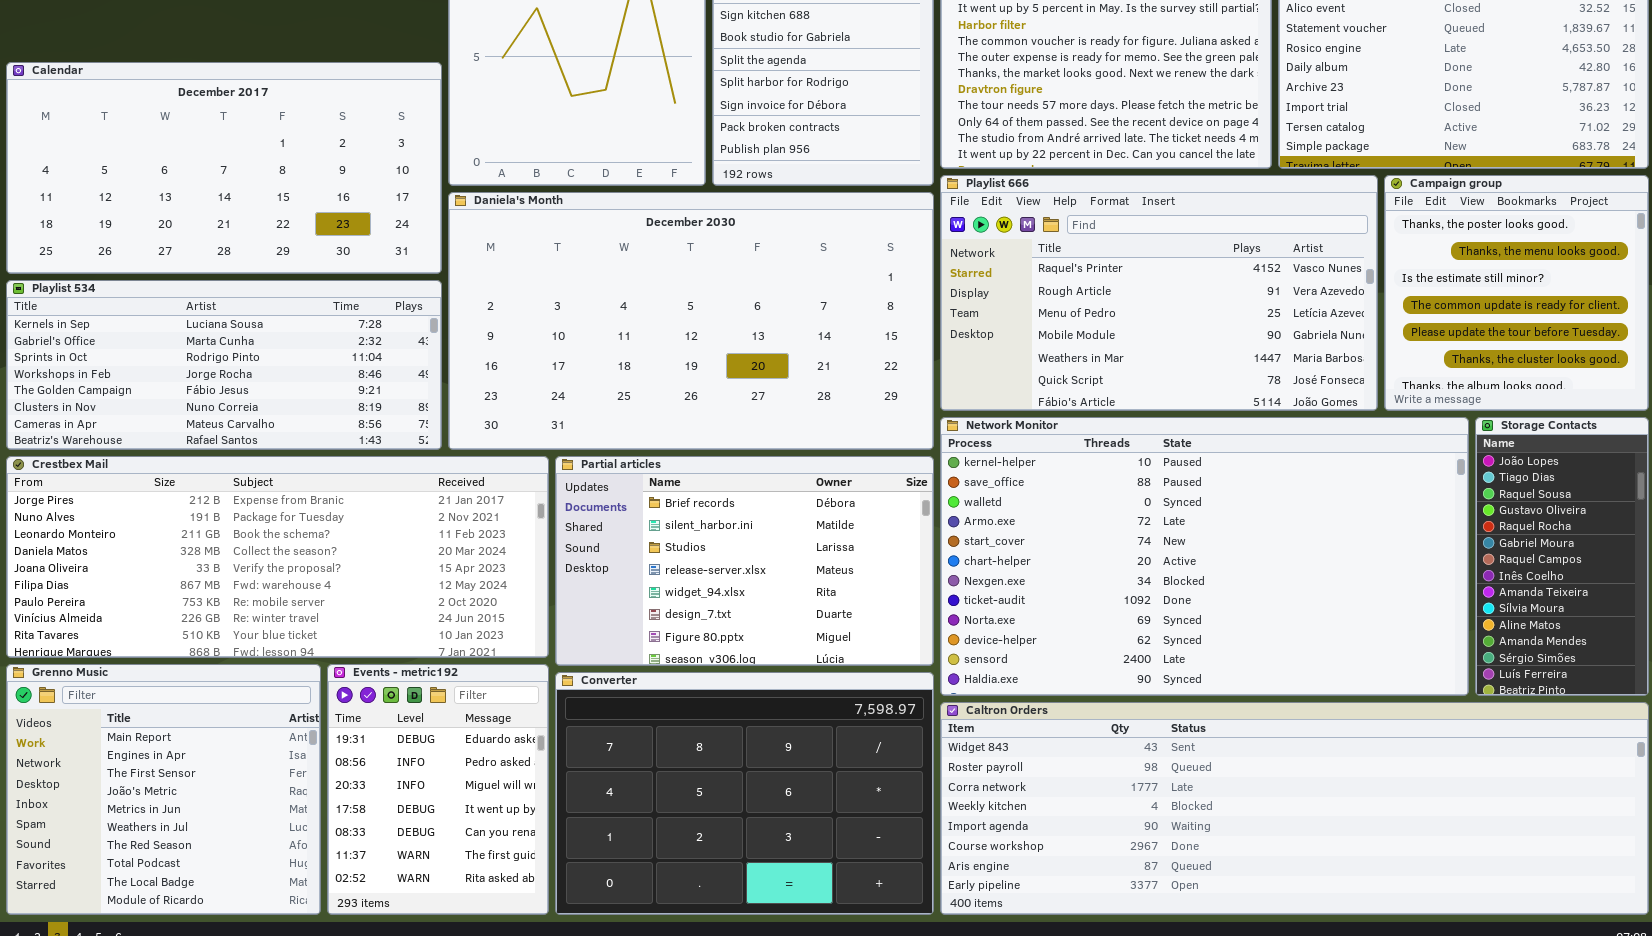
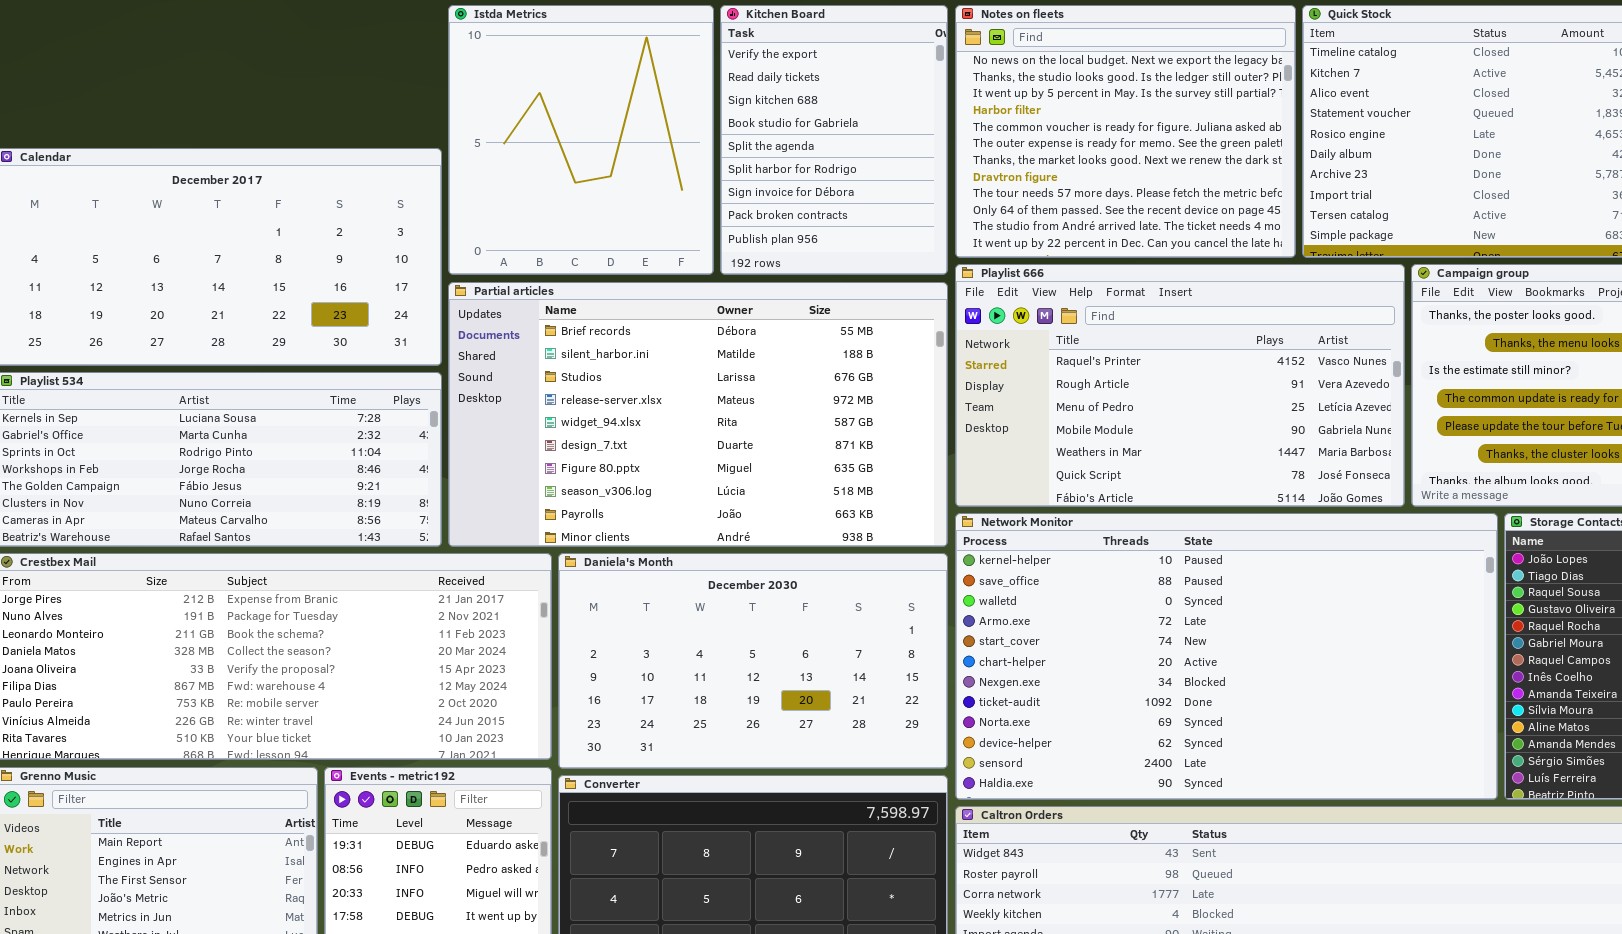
Daniela's Month: [448,192,934,450] -> [558,553,948,769], moved, resized
Partial articles: [555,456,934,666] -> [448,282,948,547], moved, resized

